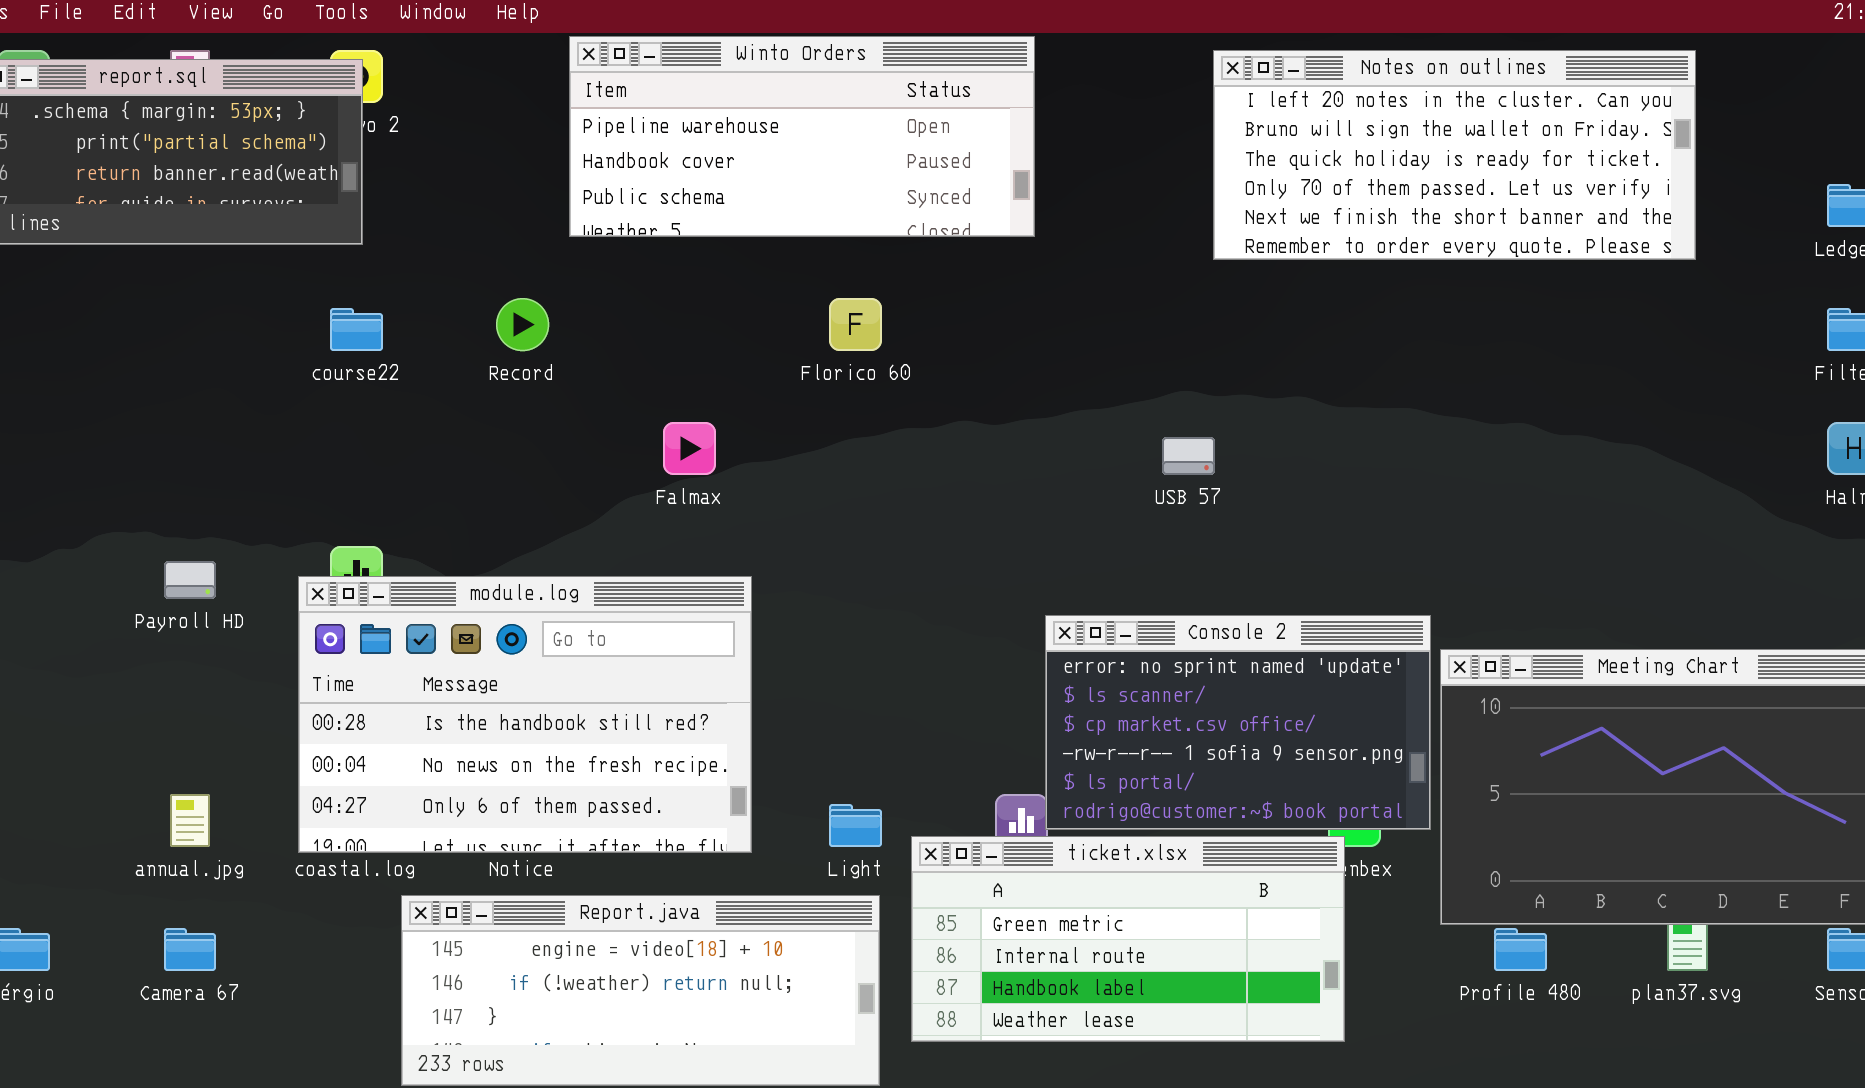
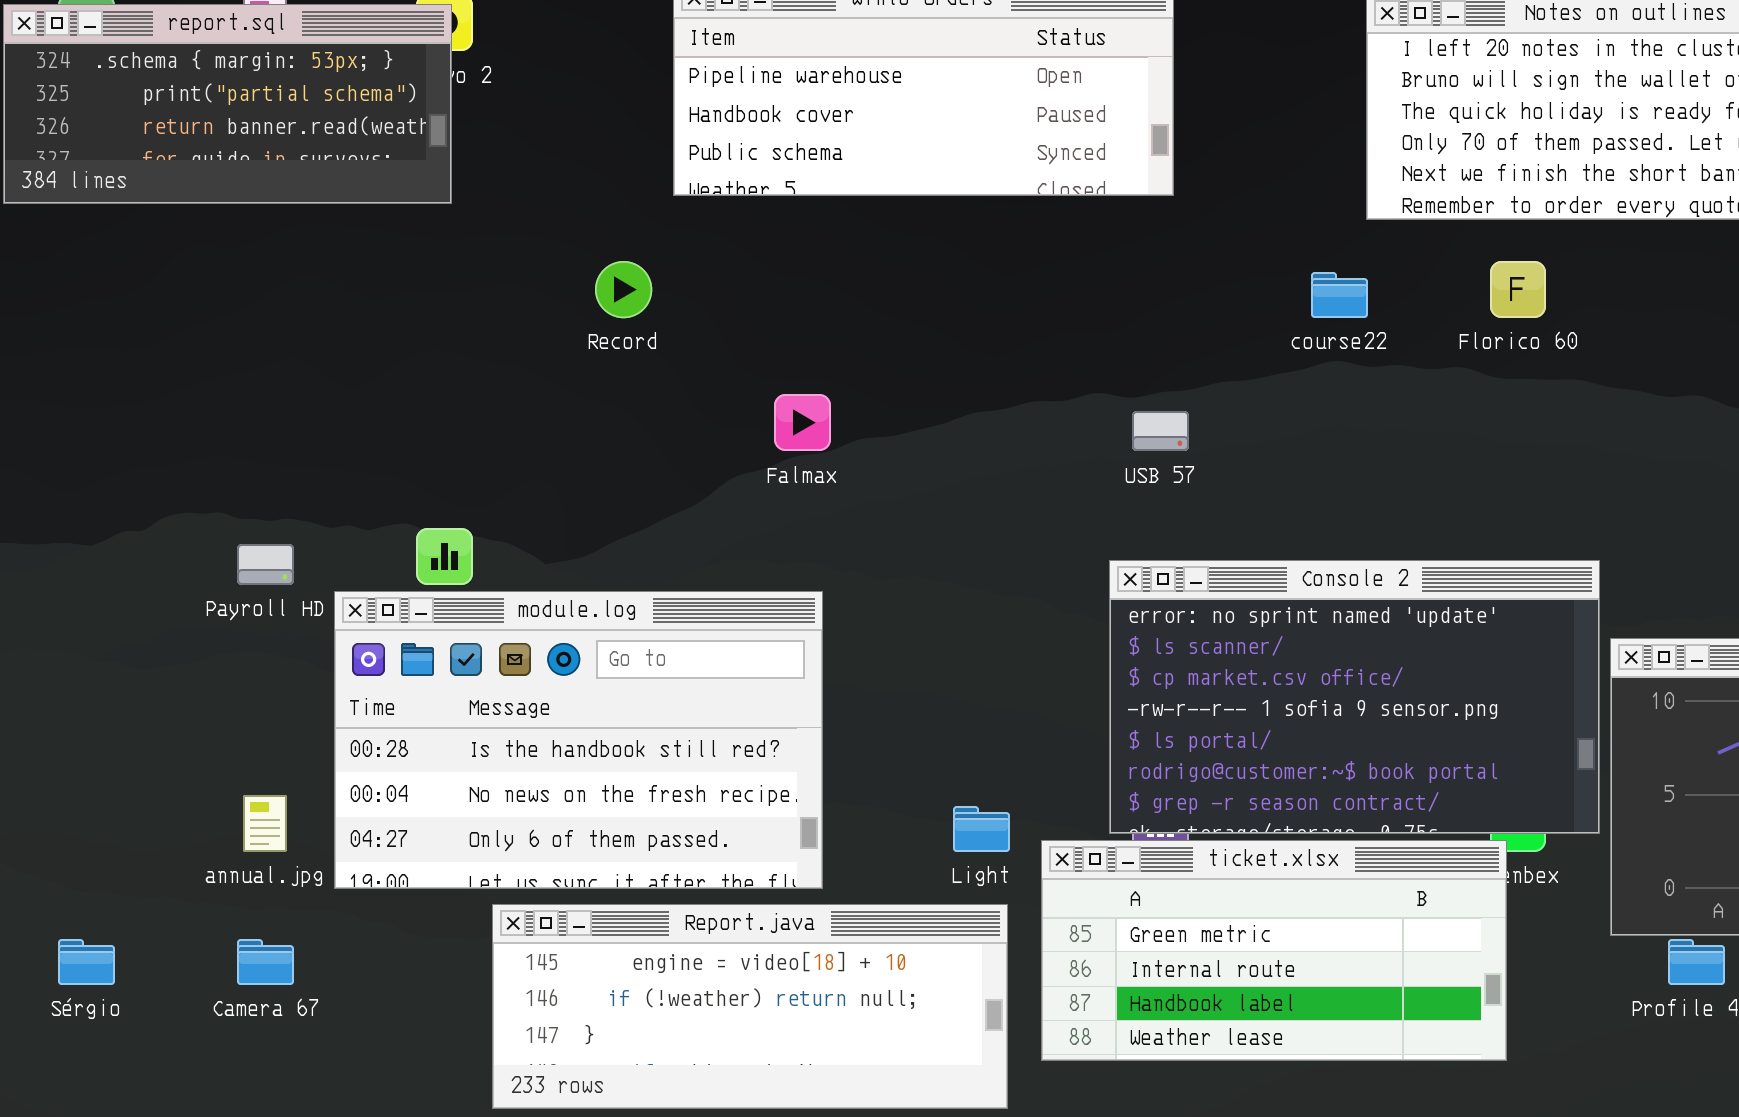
Florico 60: [829,298,882,351] -> [1490,261,1546,318], moved
course22: [330,308,383,351] -> [1311,272,1368,318], moved
USB 57: [1162,437,1215,475] -> [1132,411,1189,451], moved
module.log: [298,576,752,853] -> [334,591,823,889], moved
Console 2: [1045,615,1431,830] -> [1109,560,1600,834], resized

